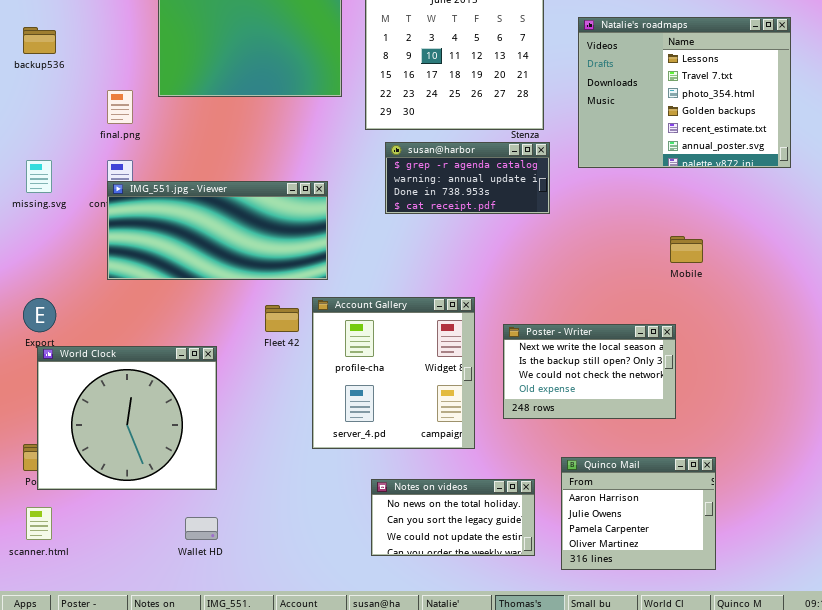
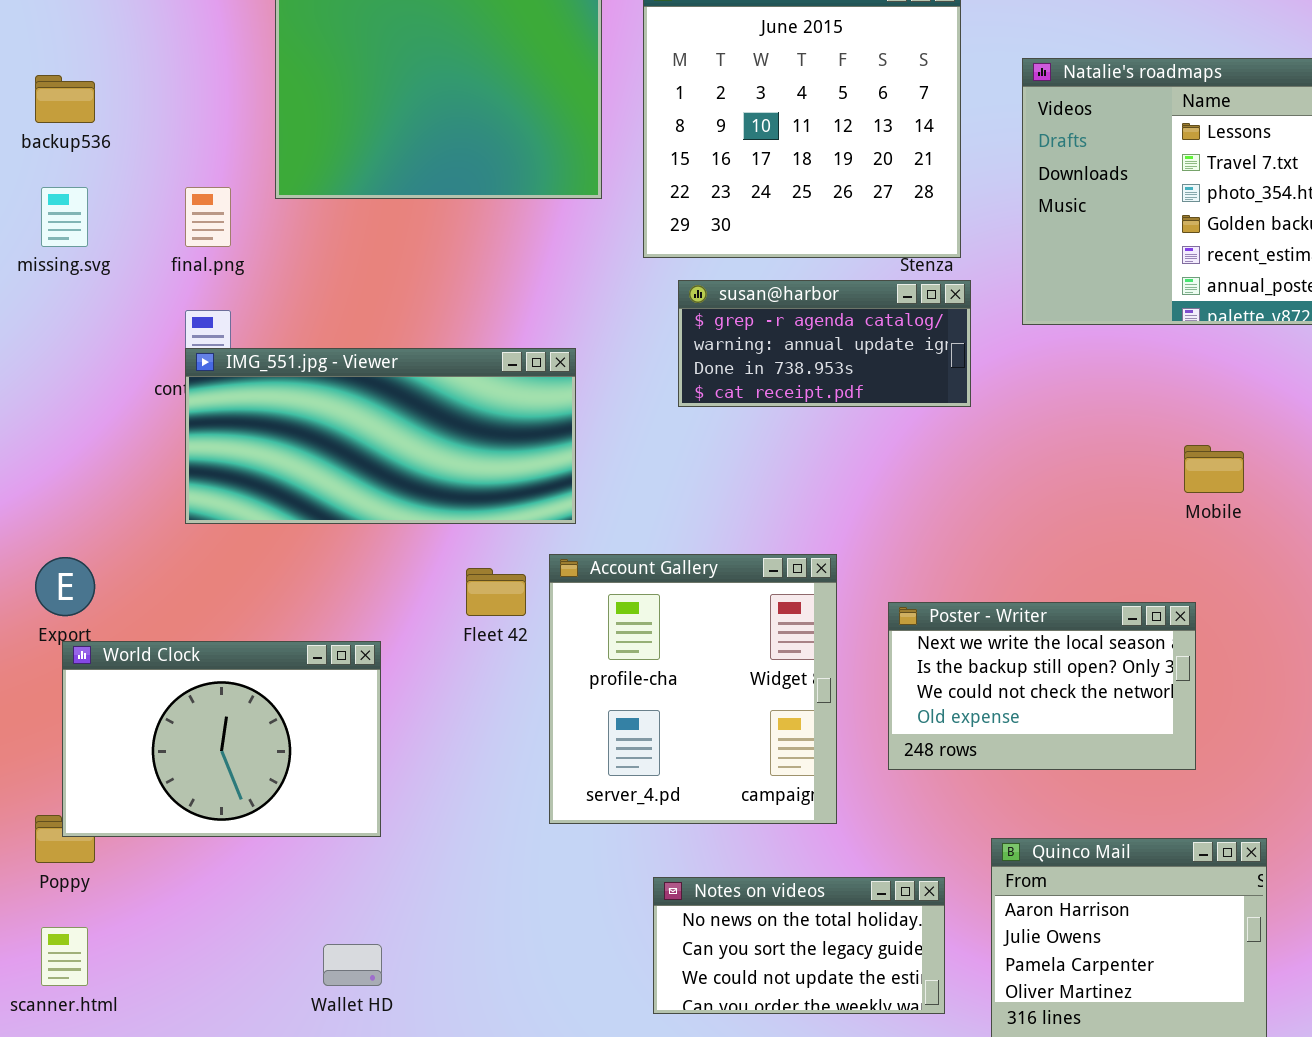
missing.svg: [26,160,52,193] -> [41,187,88,247], moved
World Clock: [37,346,217,490] -> [62,641,381,837], resized

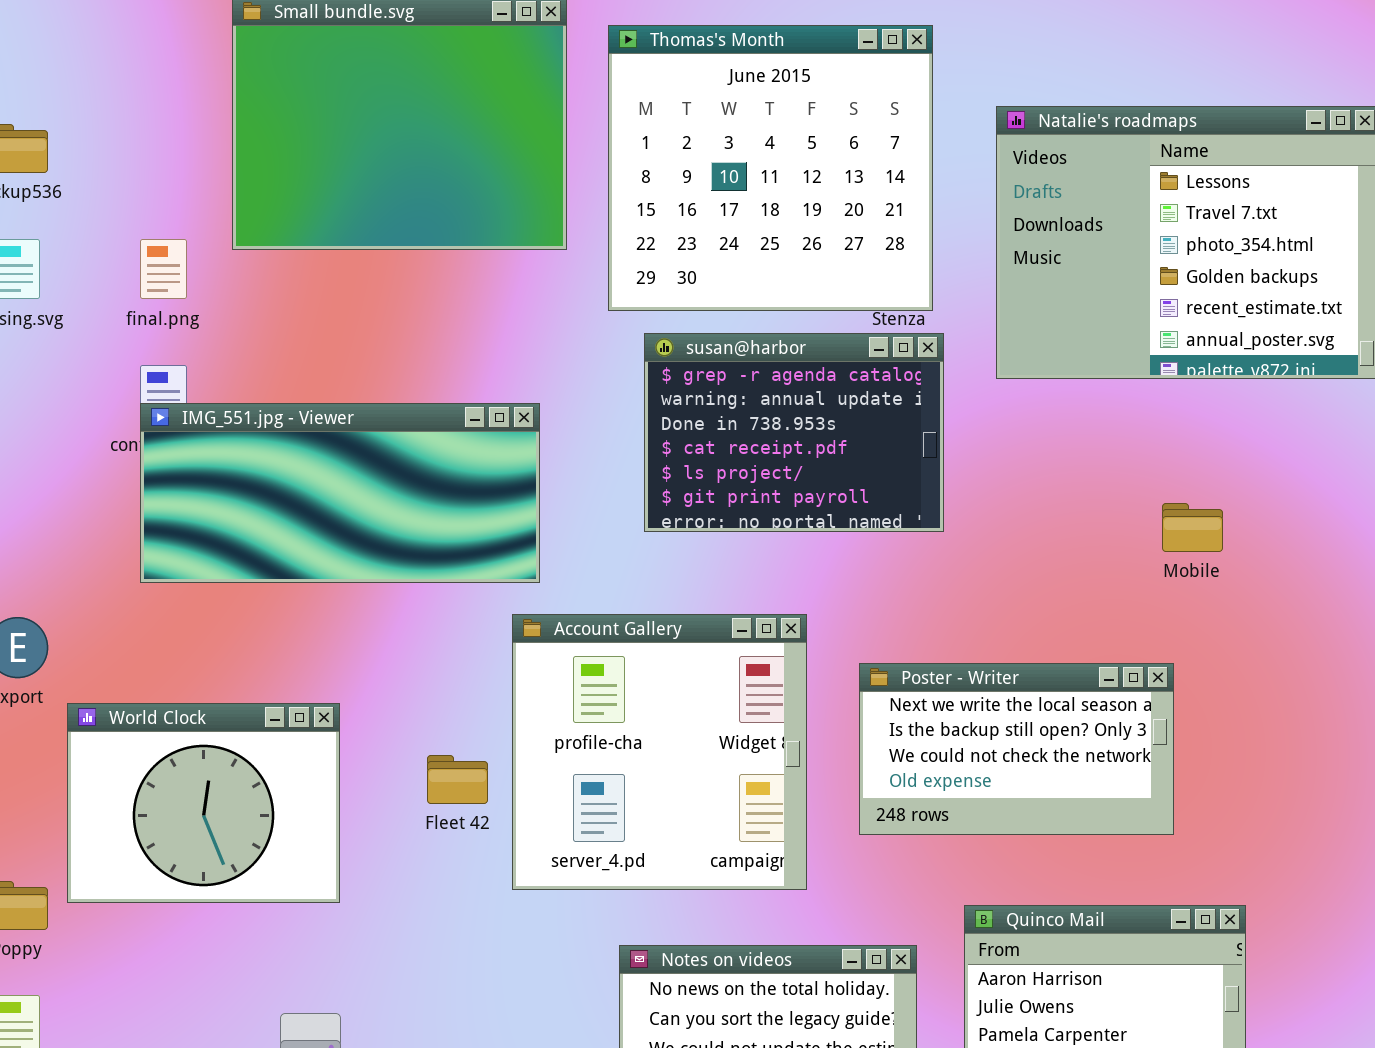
susan@harbor: [678,280,971,407] -> [644,333,944,532], resized
Fleet 42: [466,568,526,616] -> [427,755,488,804], moved
World Clock: [62,641,381,837] -> [67,703,340,903], resized

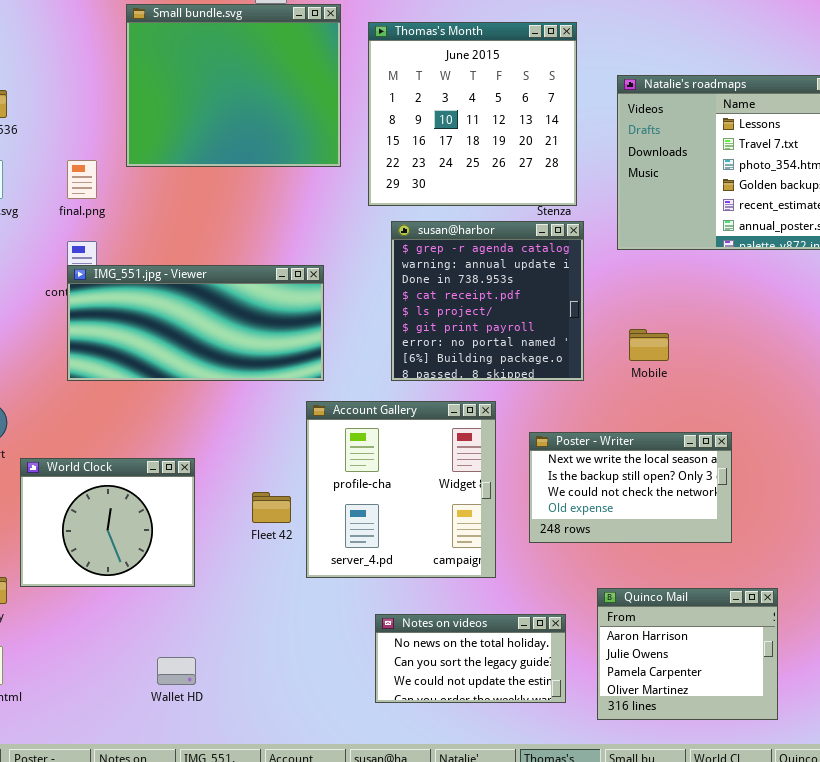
susan@harbor: [644,333,944,532] -> [391,221,584,381], resized
Mobile: [1162,503,1223,552] -> [629,329,669,361], moved

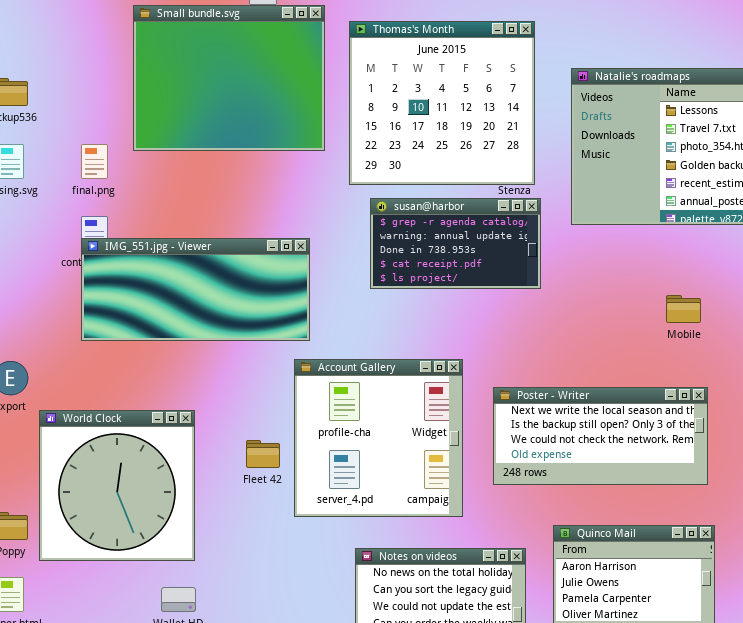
susan@harbor: [391,221,584,381] -> [370,198,541,289], resized
Mobile: [629,329,669,361] -> [666,295,701,323], moved
Poster - Writer: [529,432,732,543] -> [493,387,708,485], resized
World Clock: [20,458,195,587] -> [39,410,195,561], resized

